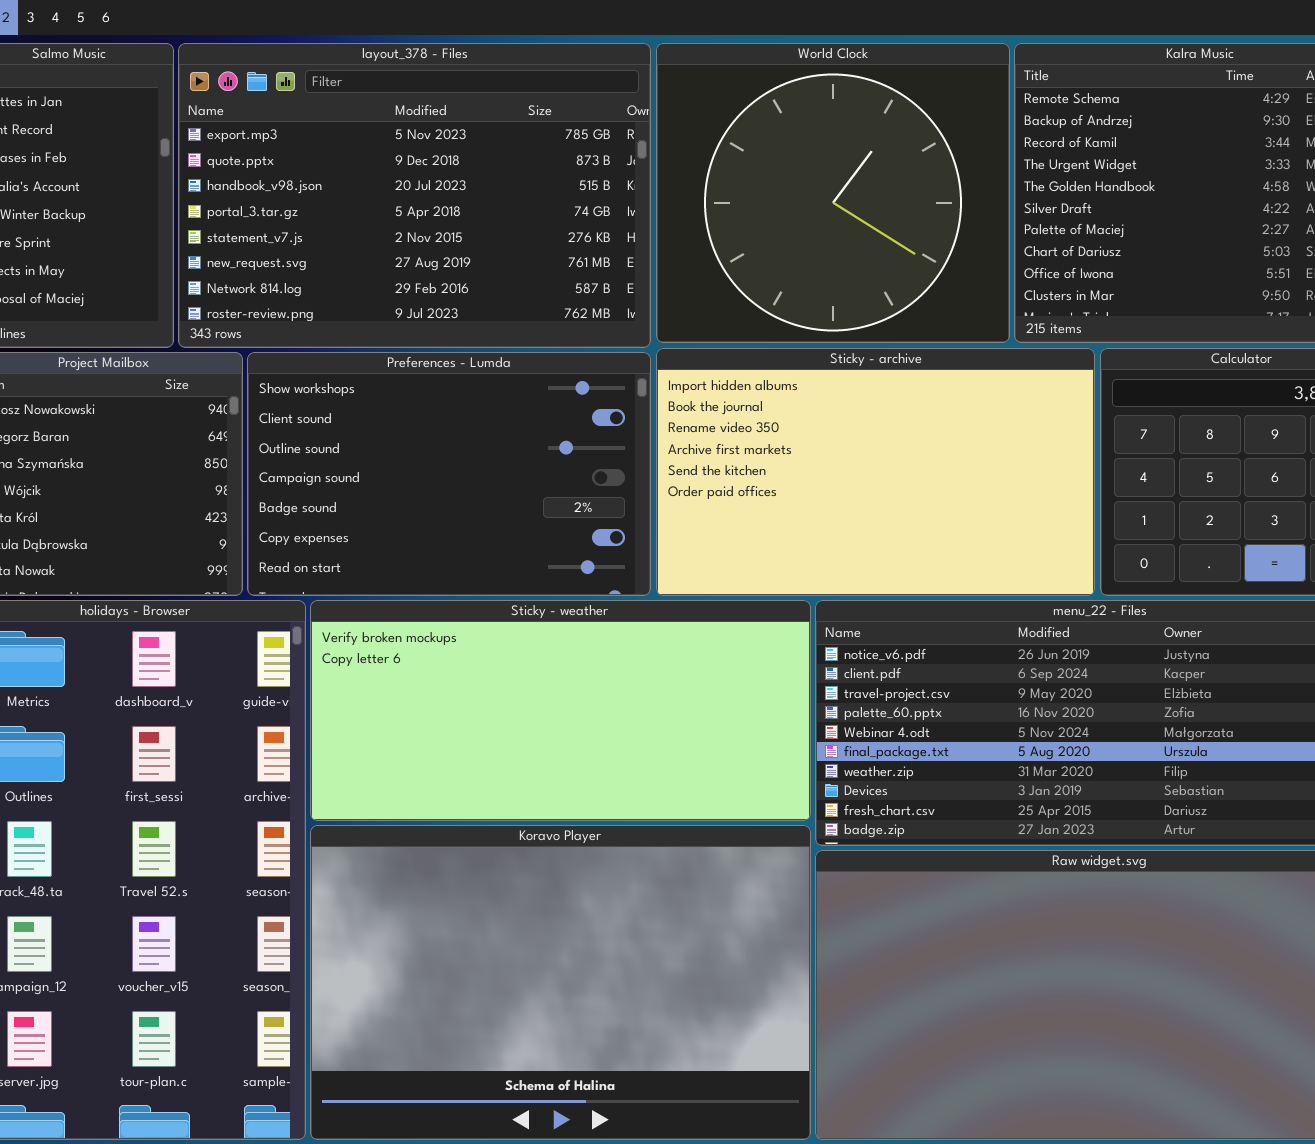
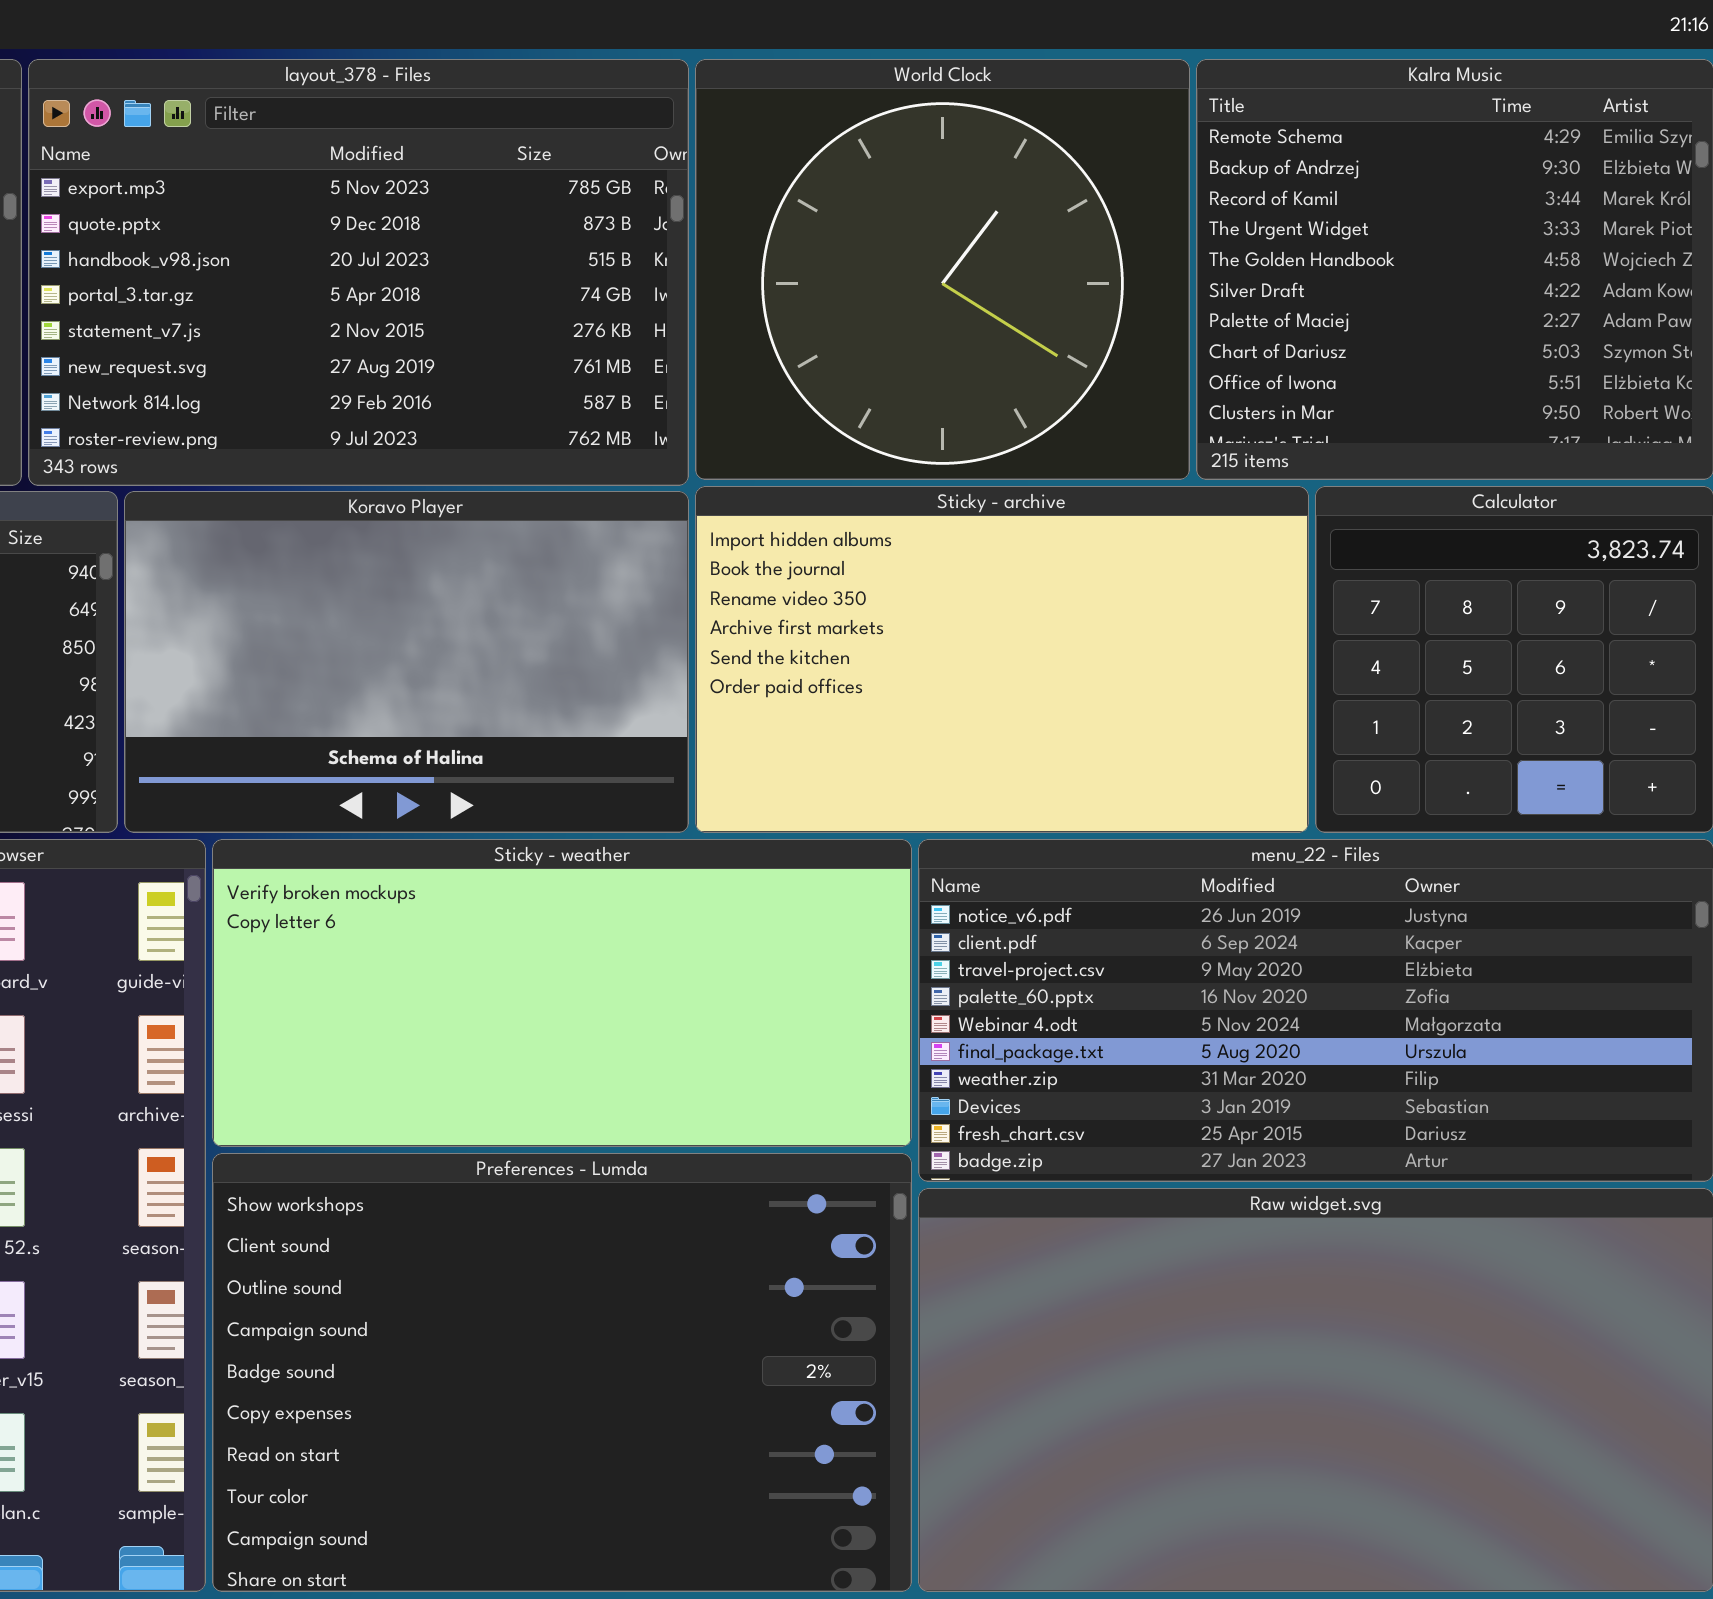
Preferences - Lumda: [247,352,651,596] -> [212,1153,912,1592], moved, resized
Koravo Player: [310,825,811,1140] -> [124,491,689,833], moved, resized

